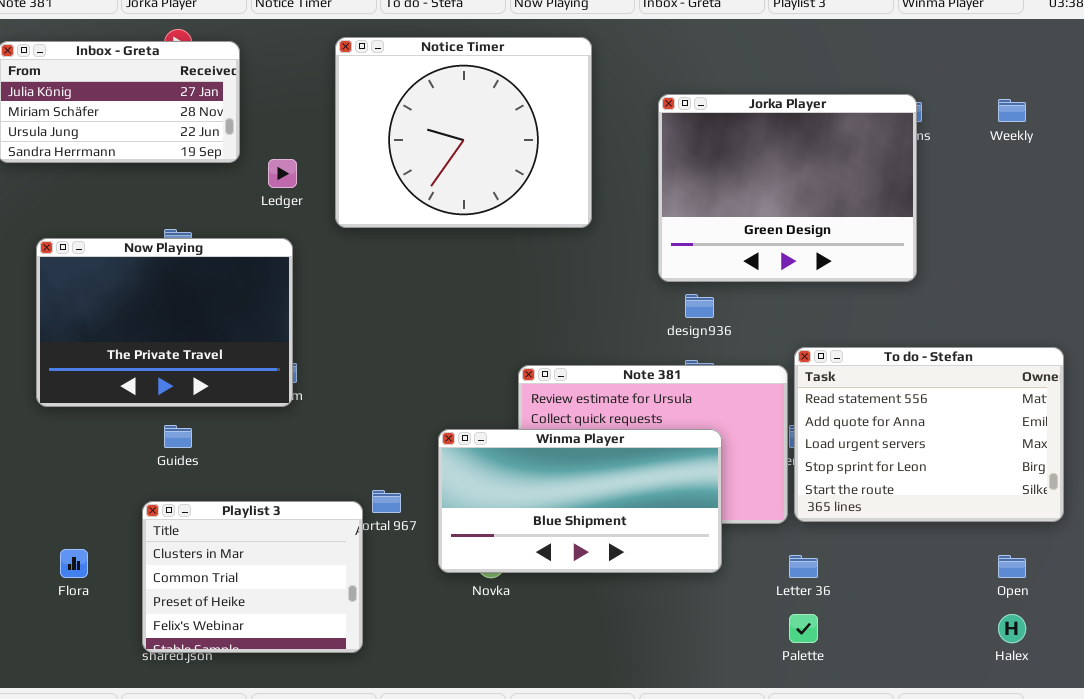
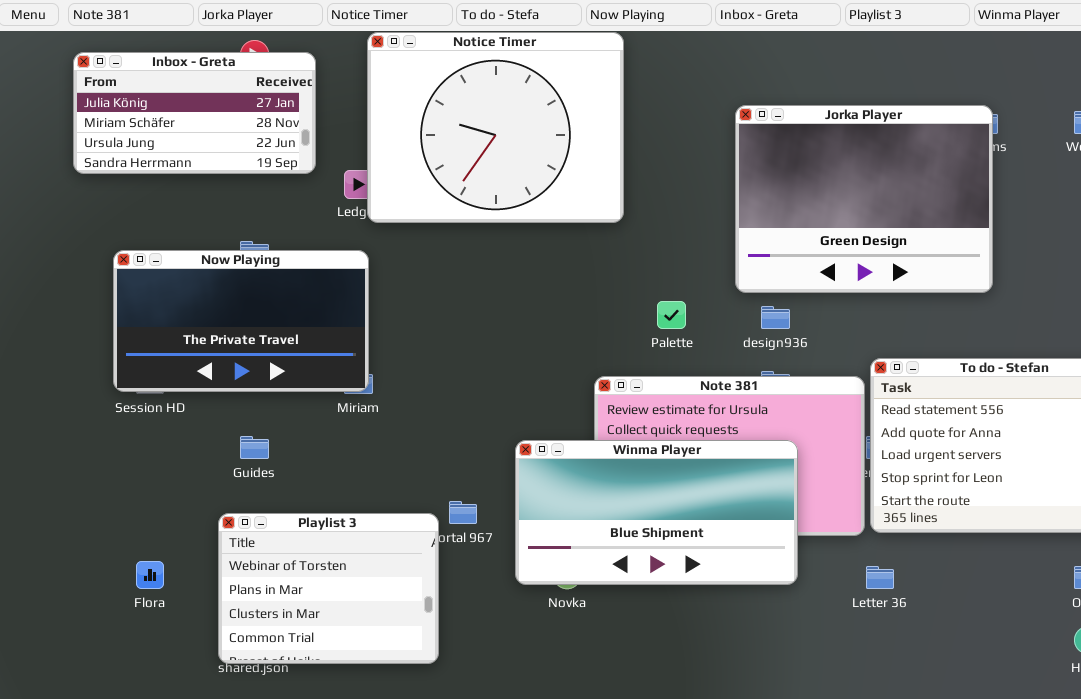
Notice Timer: [335,37,592,228] -> [367,32,624,223], moved
Now Playing: [36,238,293,407] -> [113,250,369,392], resized
Playlist 3: [142,501,363,653] -> [218,513,439,664], scrolled up 2 rows
Palette: [789,614,818,643] -> [657,301,686,329], moved

